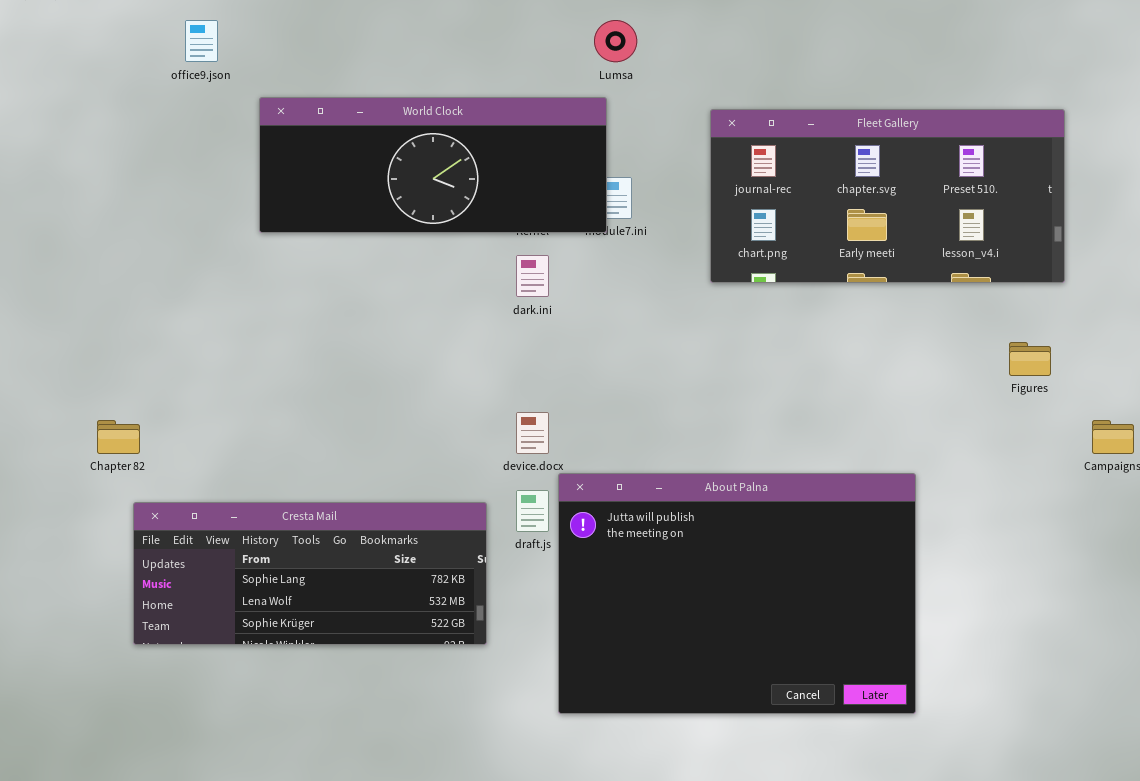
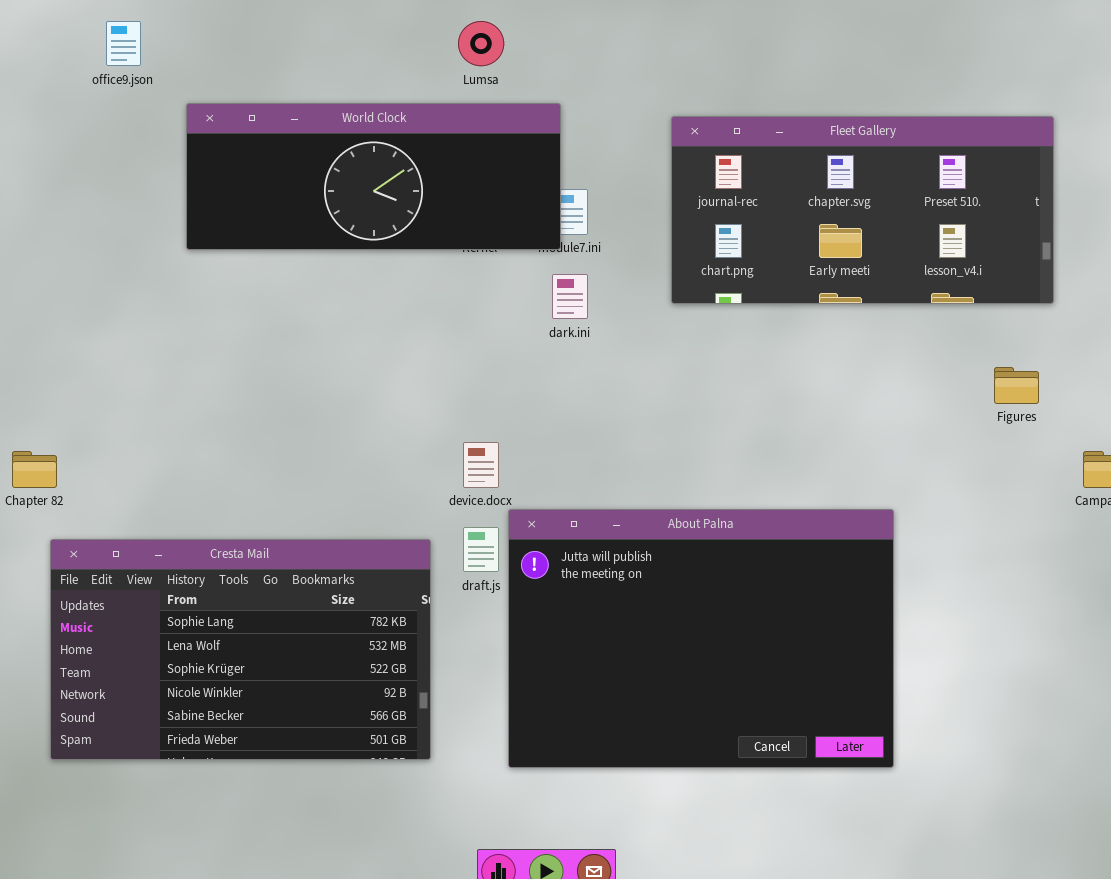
Lumsa: [594,20,637,62] -> [458,21,504,66], moved
dark.ini: [516,255,549,297] -> [552,274,588,319], moved
Cresta Mail: [133,502,487,645] -> [50,539,431,760], resized

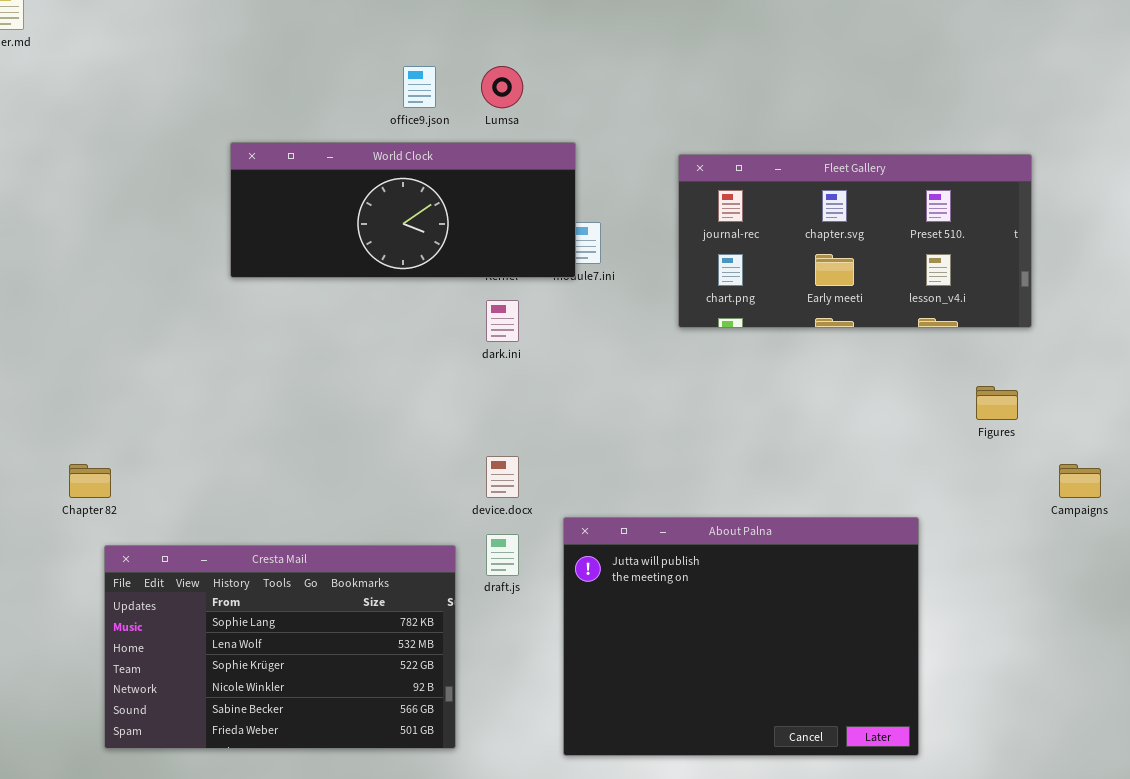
office9.json: [106,21,141,66] -> [403,66,436,108], moved
dark.ini: [552,274,588,319] -> [486,300,519,342], moved
About Palna: [508,509,894,768] -> [563,517,919,756], moved

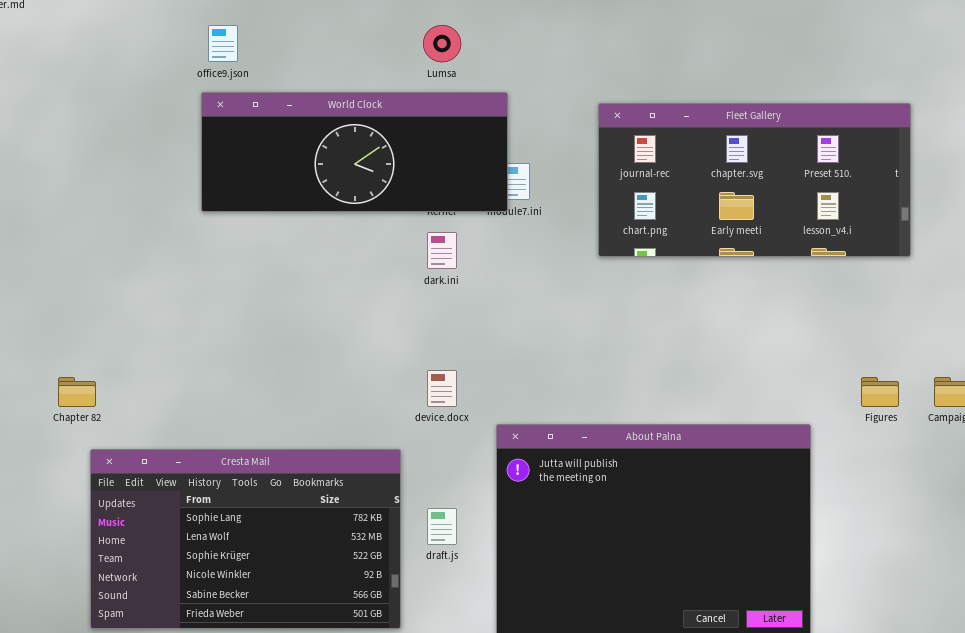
office9.json: [403,66,436,108] -> [208,25,238,62], moved
Figures: [976,386,1018,420] -> [861,377,899,407], moved
draft.js: [486,534,519,576] -> [427,508,457,545], moved

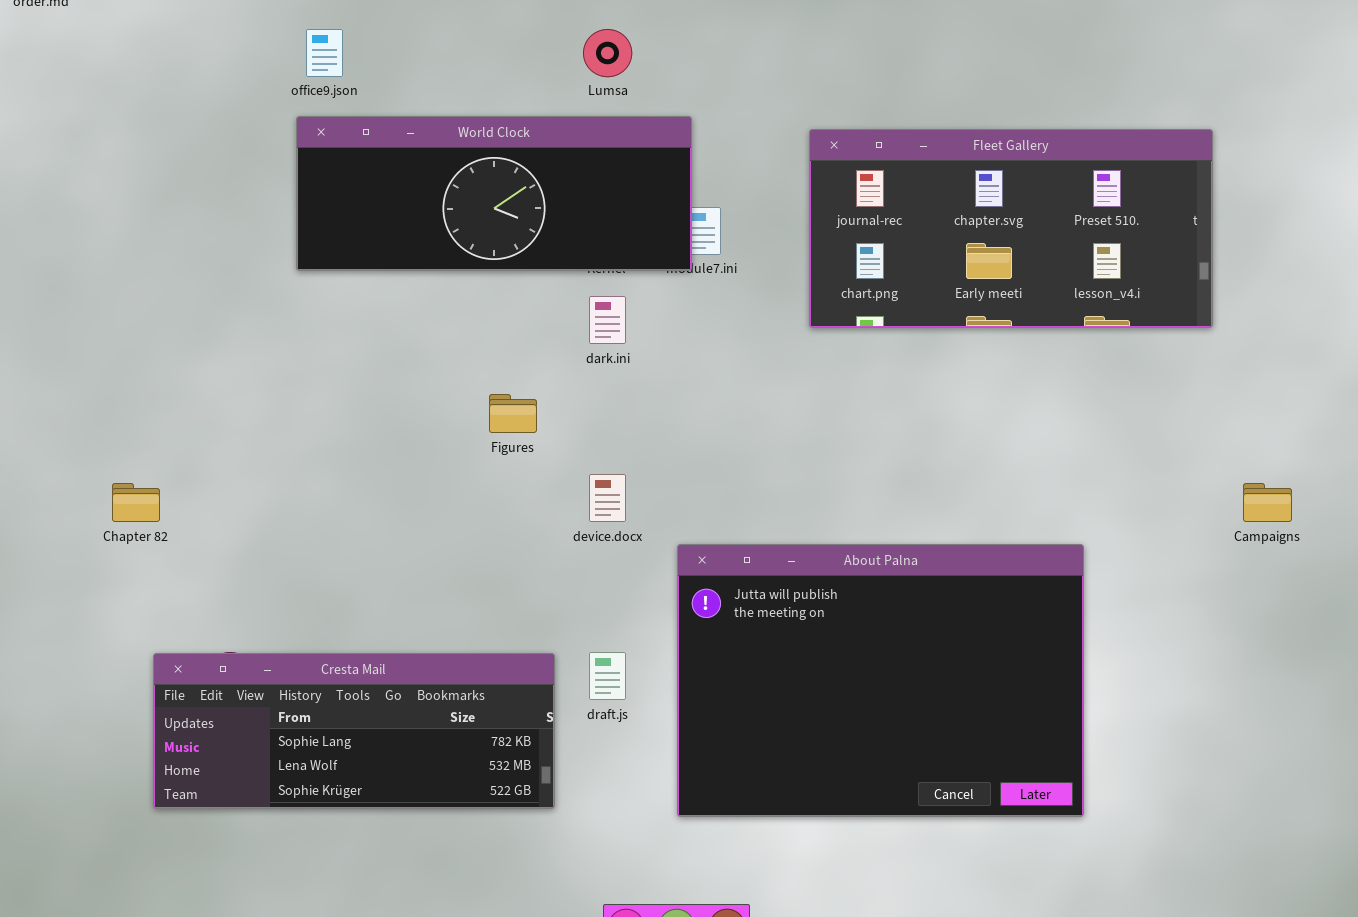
Figures: [861,377,899,407] -> [489,394,537,433], moved
Cresta Mail: [90,449,401,629] -> [153,653,555,809], resized

